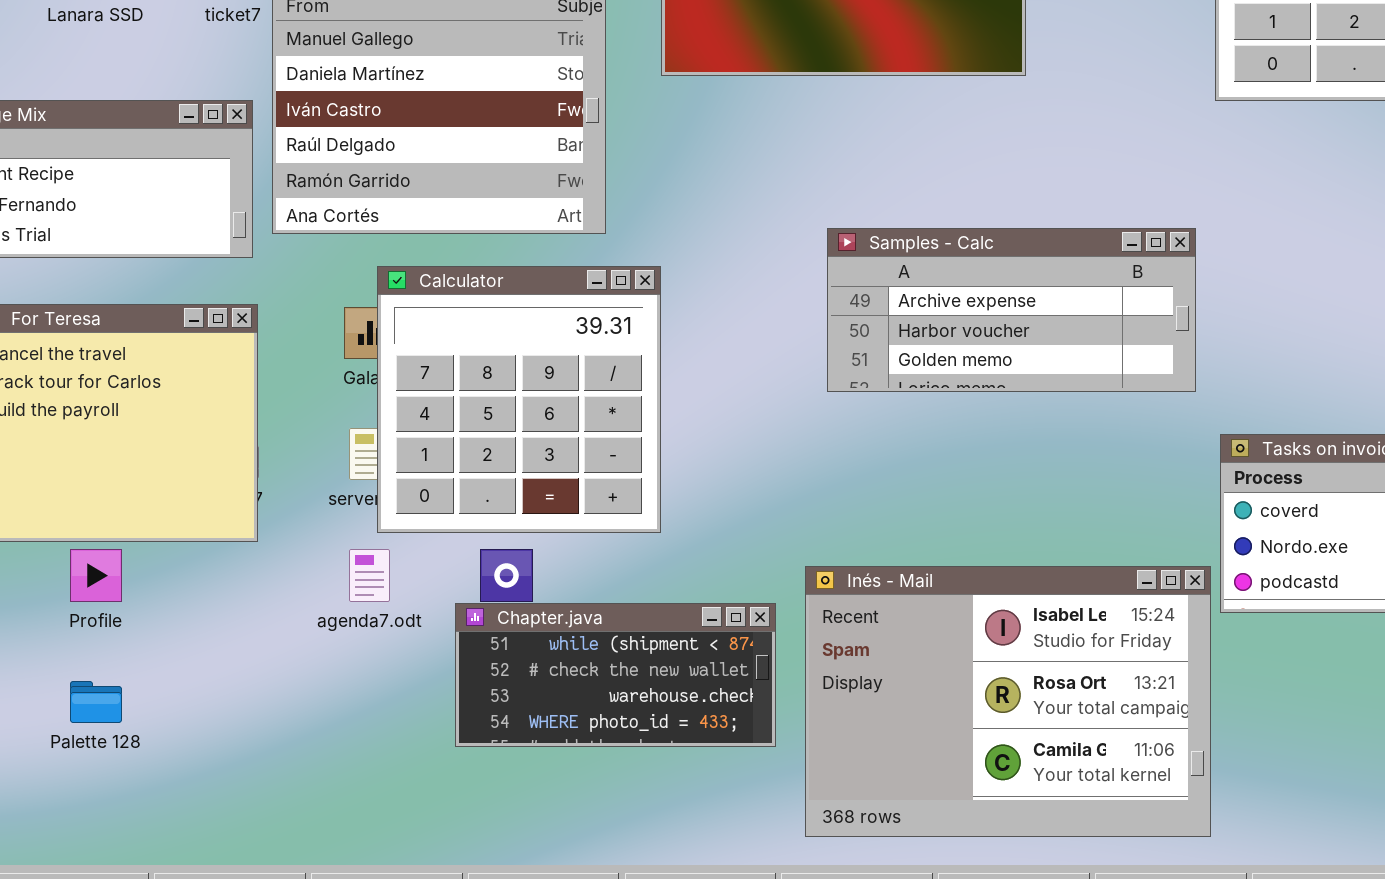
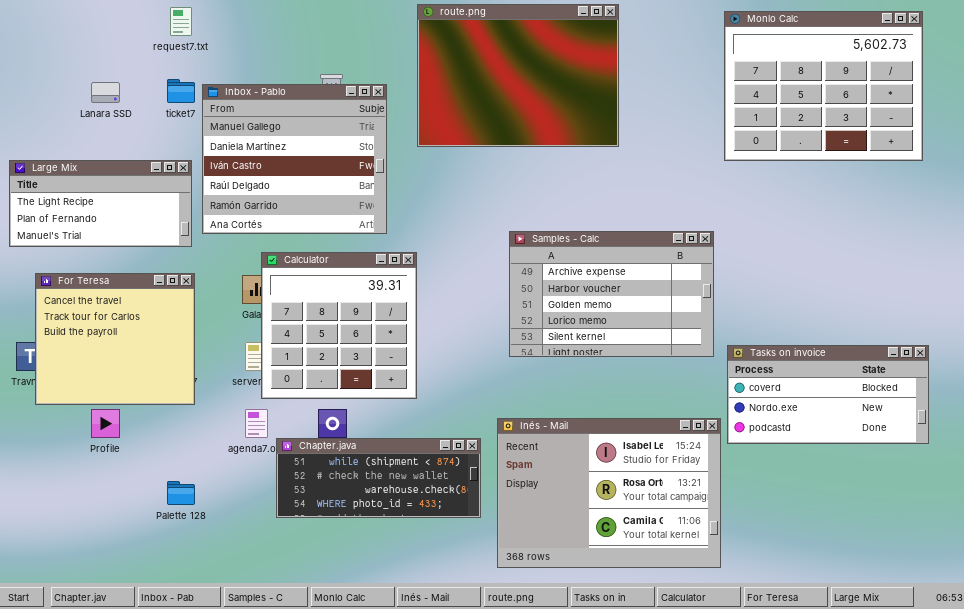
Samples - Calc: [827,228,1196,392] -> [509,231,714,357], resized
Chapter.java: [455,603,776,747] -> [276,438,481,518], resized
Palette 128: [70,681,122,723] -> [167,481,195,505], moved

